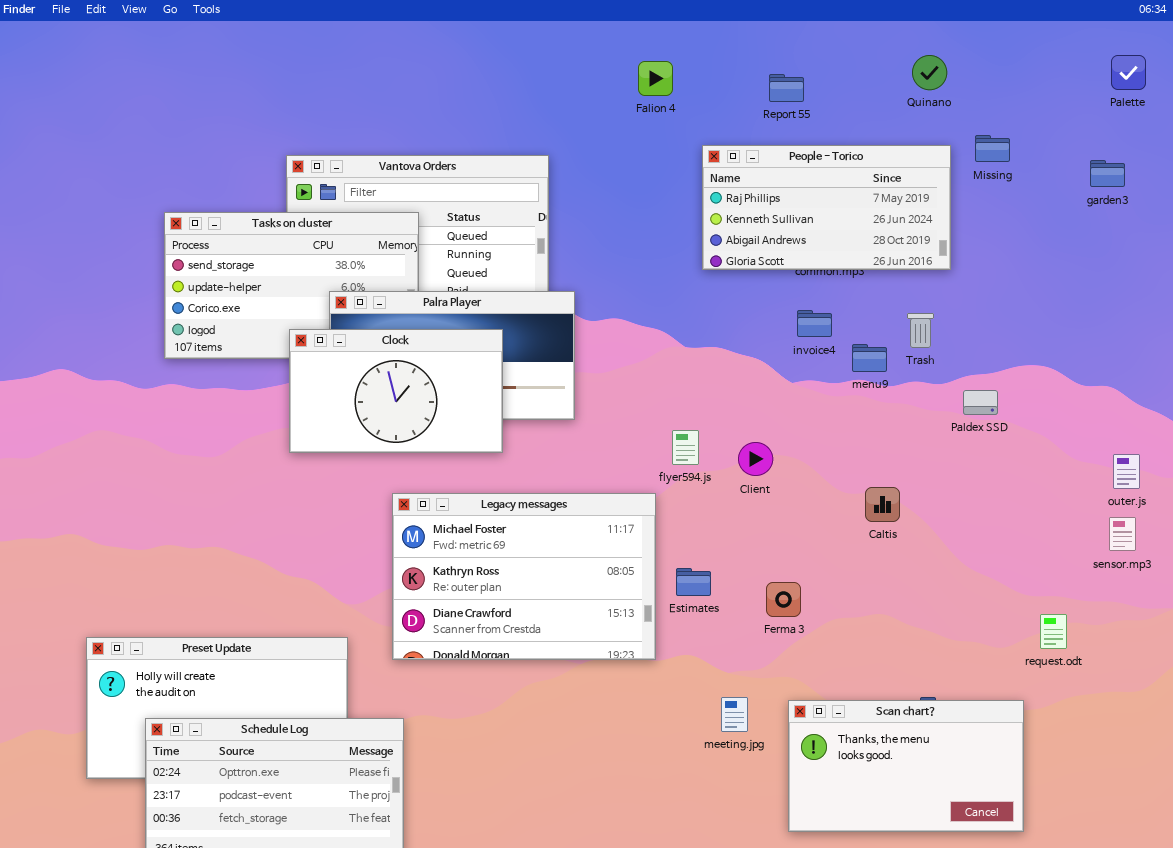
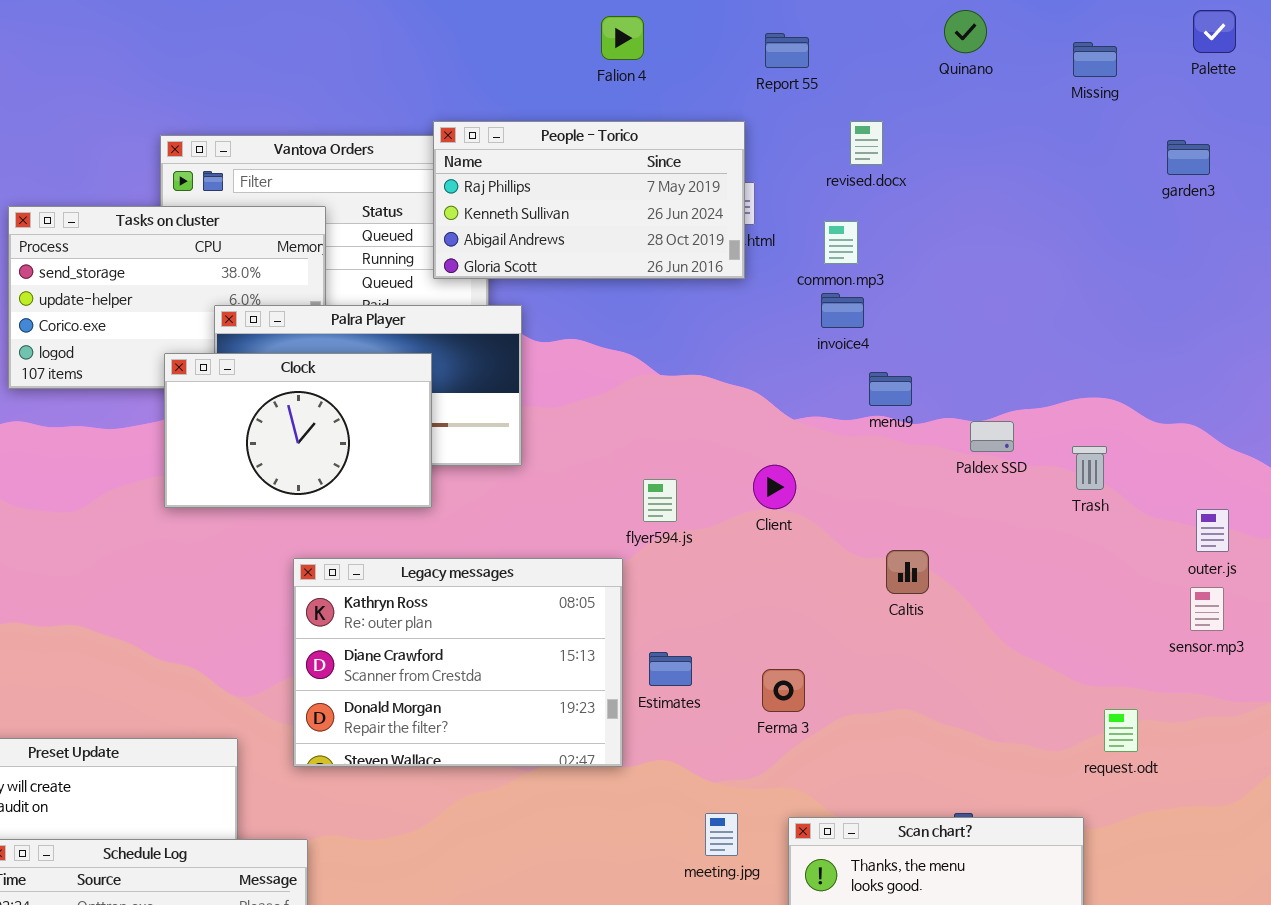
Missing: [975,135,1010,162] -> [1073,42,1117,77], moved
People - Torico: [702,145,951,270] -> [433,121,745,279], moved
invoice4: [797,310,832,337] -> [821,293,864,328], moved
Trash: [907,313,934,348] -> [1072,446,1107,490], moved
Paldex SSD: [963,390,998,415] -> [970,421,1014,452], moved
Client: [738,442,773,476] -> [753,465,796,509], moved
Legacy messages: [392,493,656,660] -> [293,558,623,767], scrolled down 1 row

